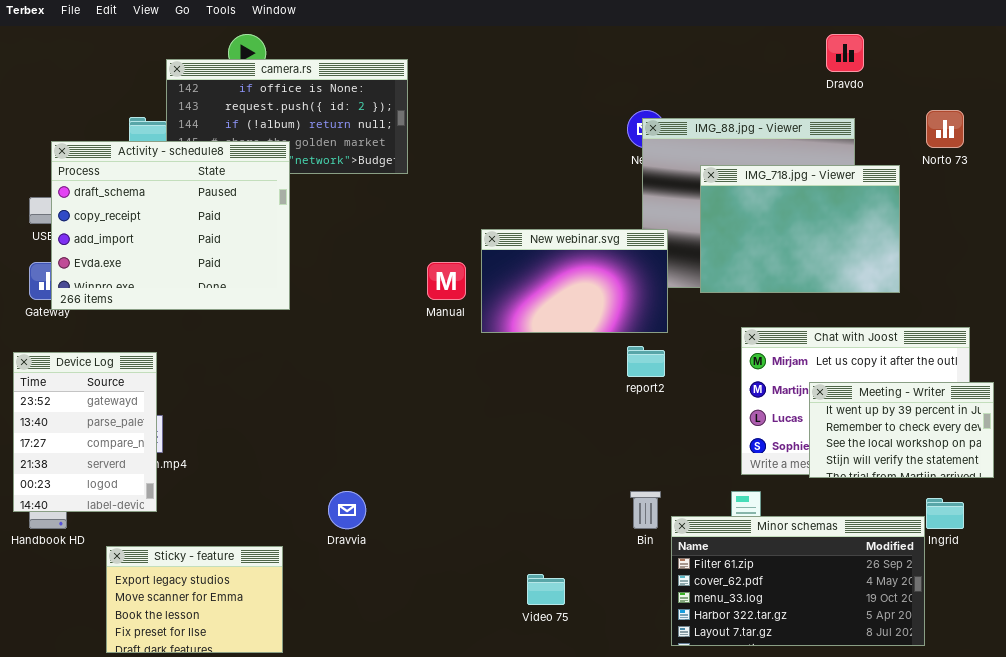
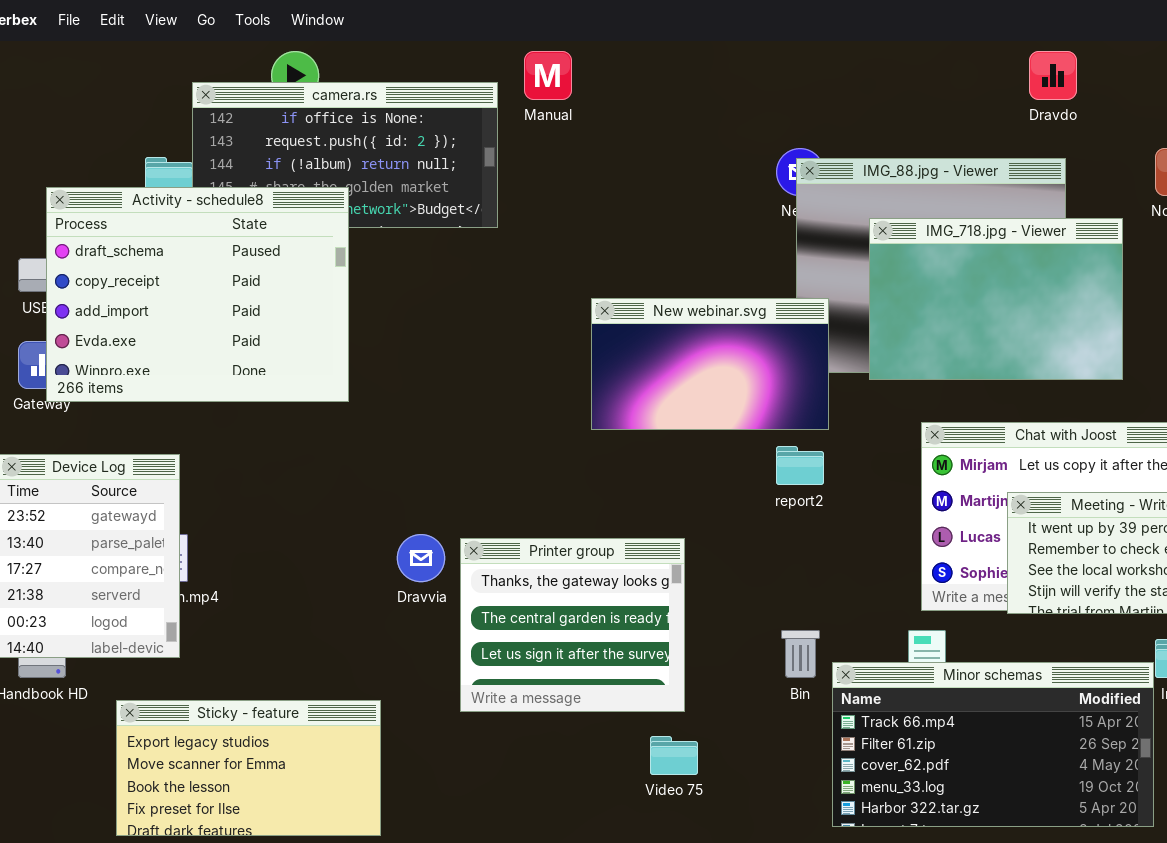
Manual: [427,262,466,300] -> [524,51,572,100], moved
Printer group: none -> [460,538,685,712], opened
Dravvia: [328,491,366,529] -> [397,534,445,582], moved
Minor schemas: [671,516,925,646] -> [832,662,1154,827], scrolled up 1 row
Sticky - feature: [106,546,283,653] -> [116,700,381,836], resized

